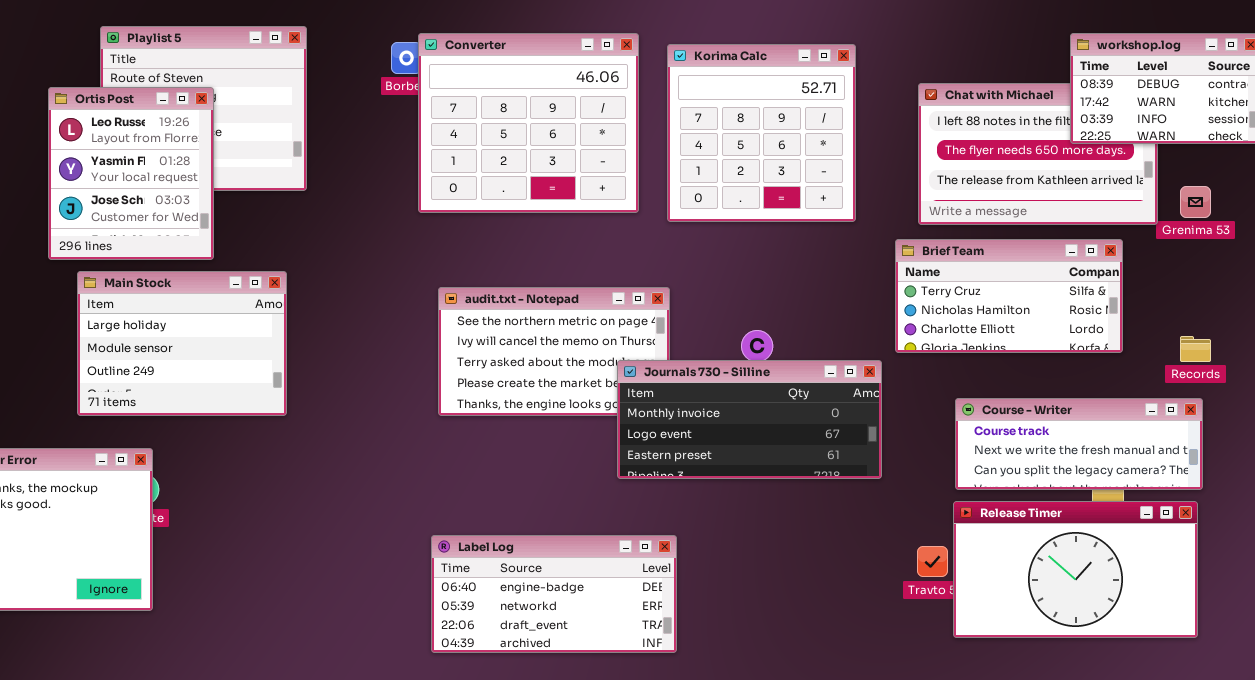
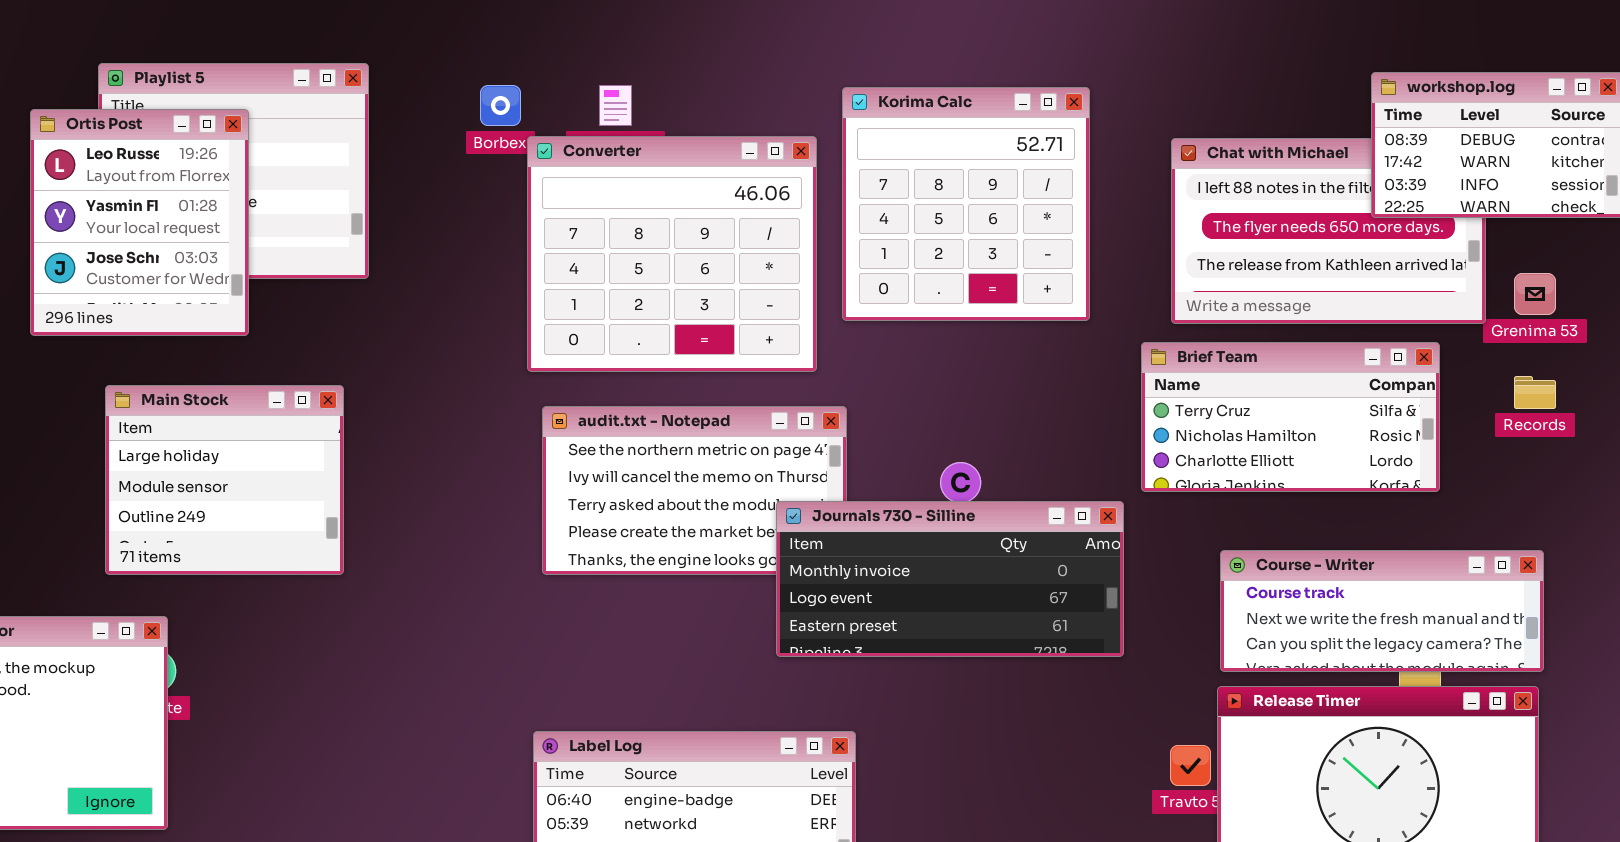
Converter: [418,33,639,213] -> [527,136,817,372], moved
Ortis Post: [48,87,214,260] -> [30,109,249,336], moved
Main Stock: [77,271,287,416] -> [105,385,344,575], resized
Records: [1180,336,1211,362] -> [1514,376,1556,409], moved

